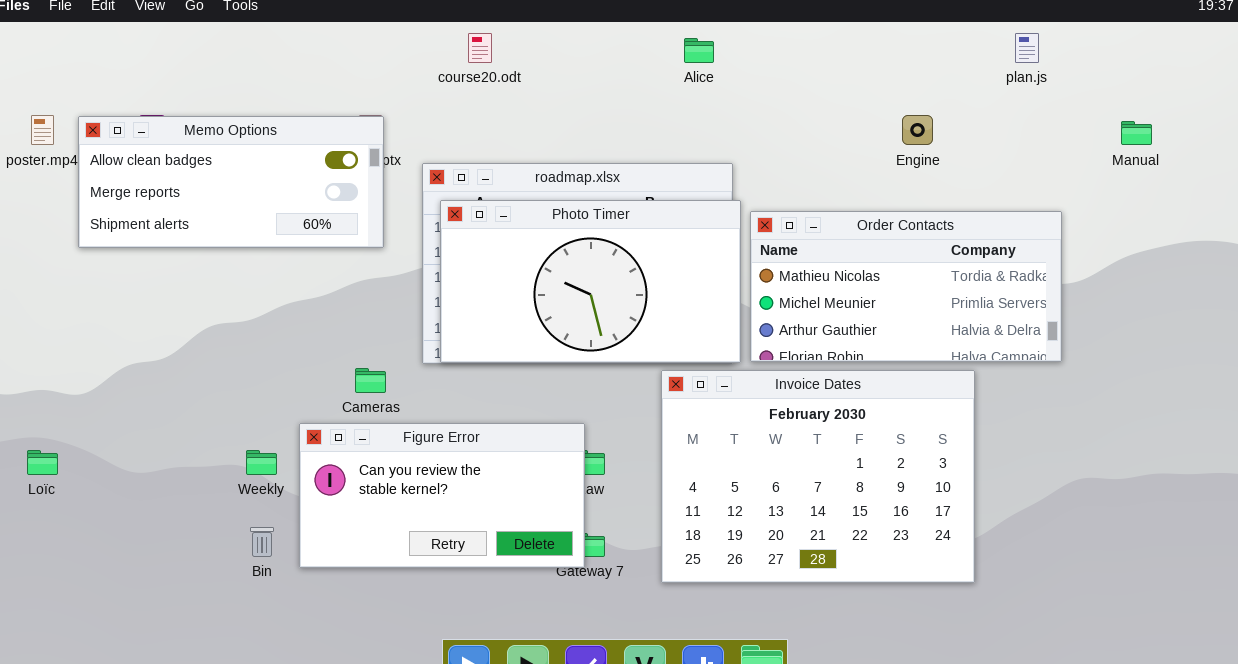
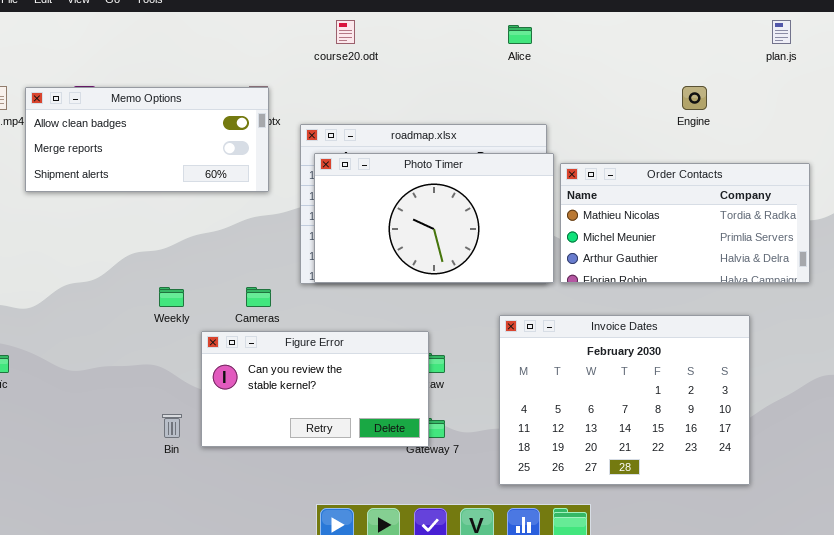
Invoice Dates: [661,370,975,583] -> [499,315,750,485], moved
Weekly: [246,450,277,475] -> [159,287,184,307], moved

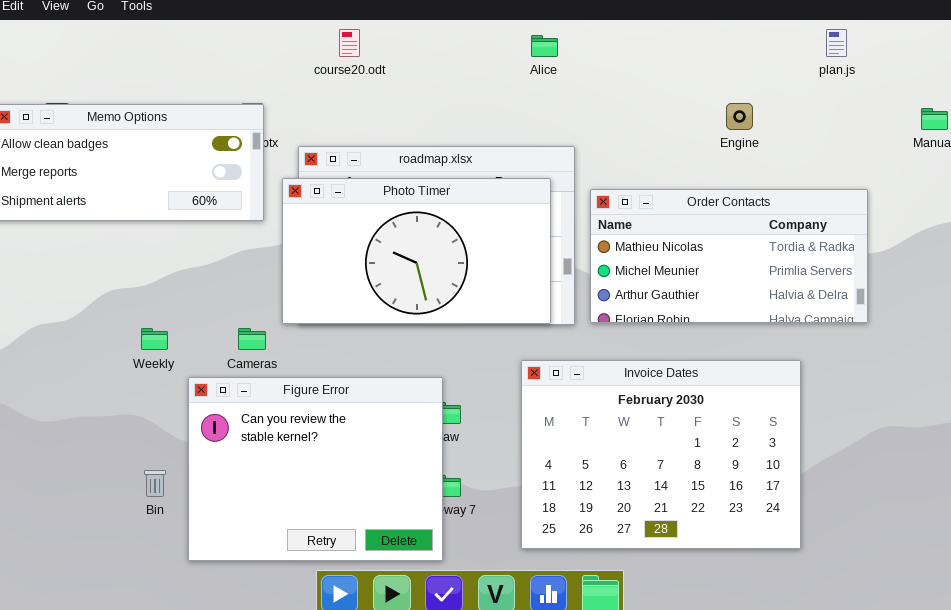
Photo Timer: [314,153,554,283] -> [282,178,551,324], moved
Figure Error: [201,331,429,447] -> [188,377,443,561], resized

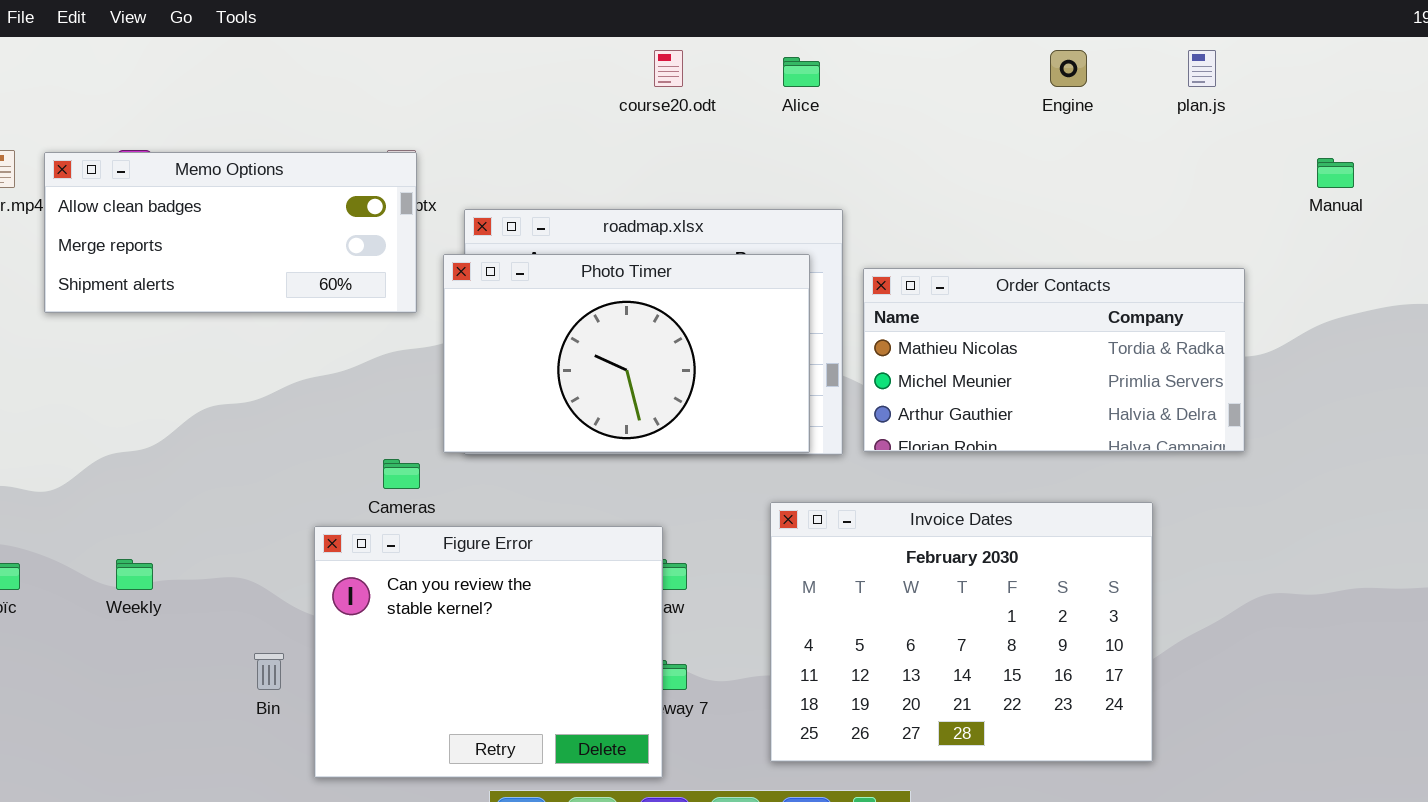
course20.odt: [339,29,360,57] -> [654,50,683,87], moved
Engine: [726,103,753,130] -> [1050,50,1087,87], moved
Weekly: [141,328,168,350] -> [116,559,153,590], moved

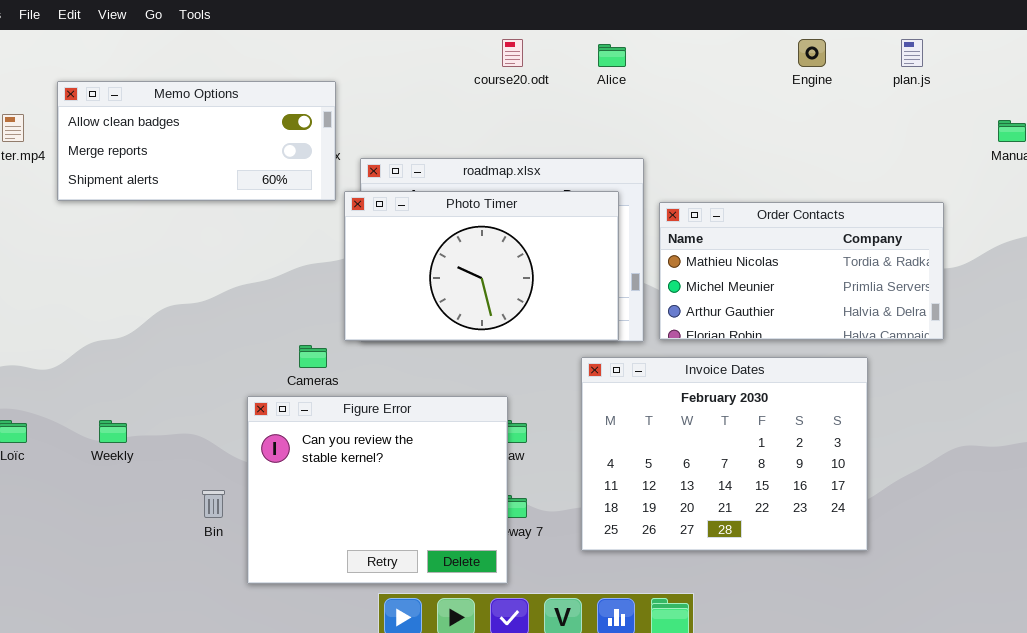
Memo Options: [44,152,417,313] -> [57,81,336,201], moved
Invoice Dates: [770,502,1153,762] -> [581,357,868,551], moved

